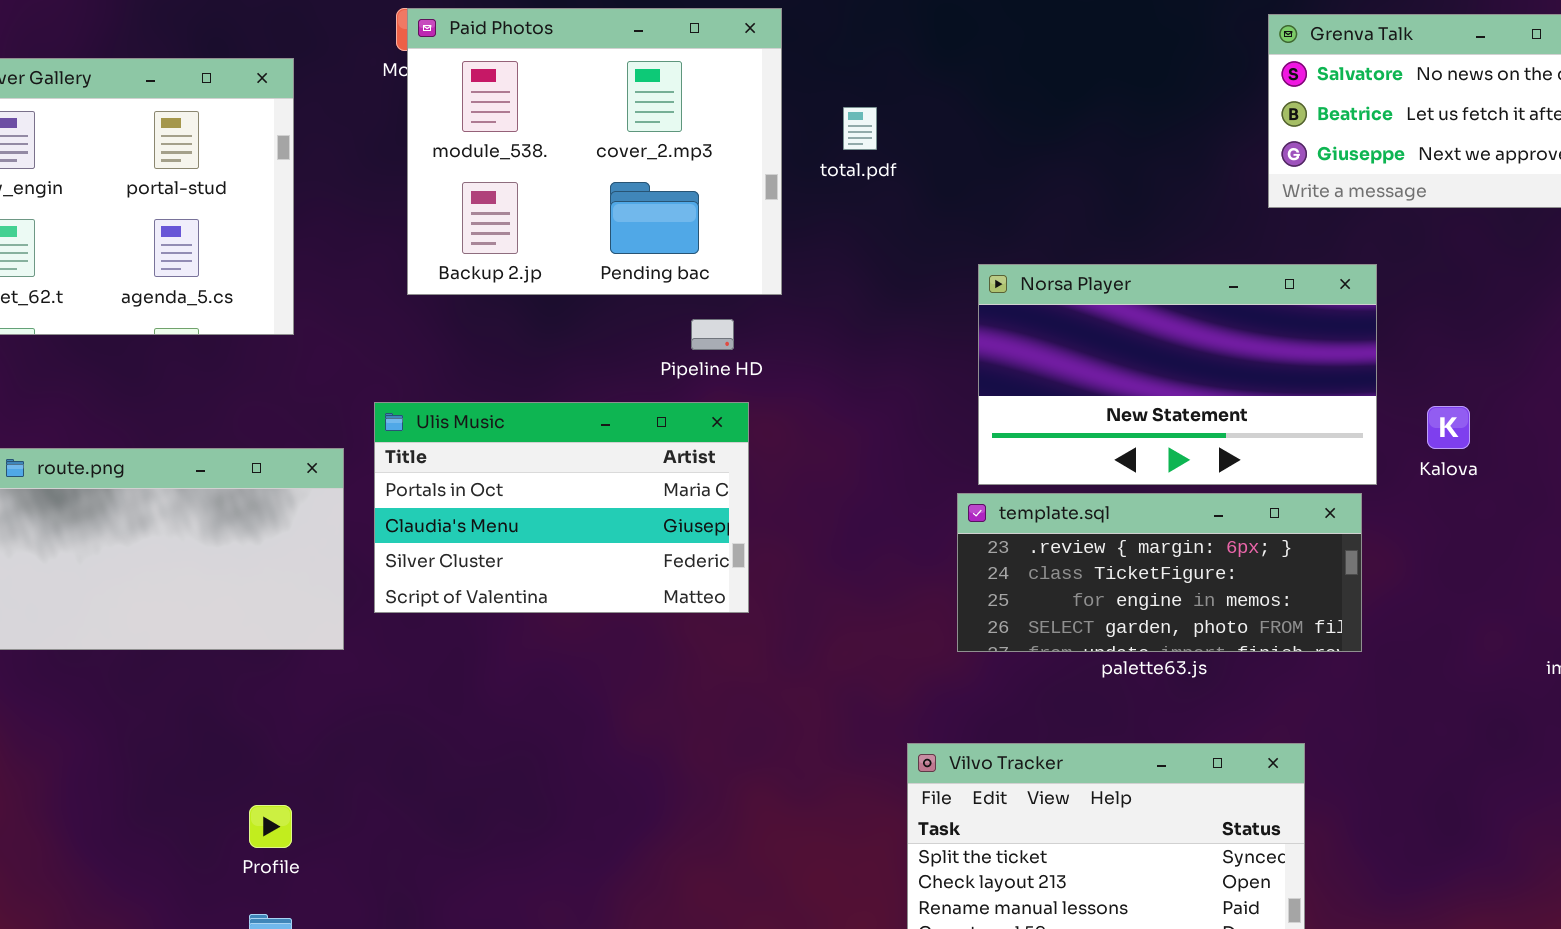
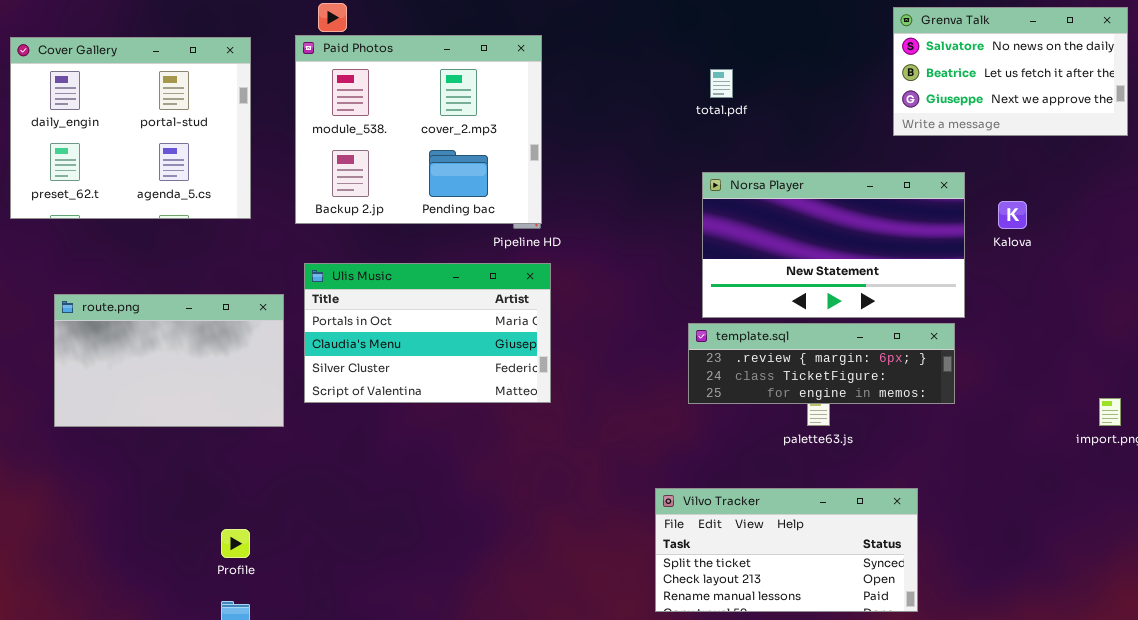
Paid Photos: [407,8,782,295] -> [295,35,542,224], moved
total.pdf: [843,107,877,150] -> [710,69,733,98], moved
Kalova: [1427,406,1470,449] -> [998,201,1027,229], moved
template.sql: [957,493,1362,652] -> [688,323,955,404], resized

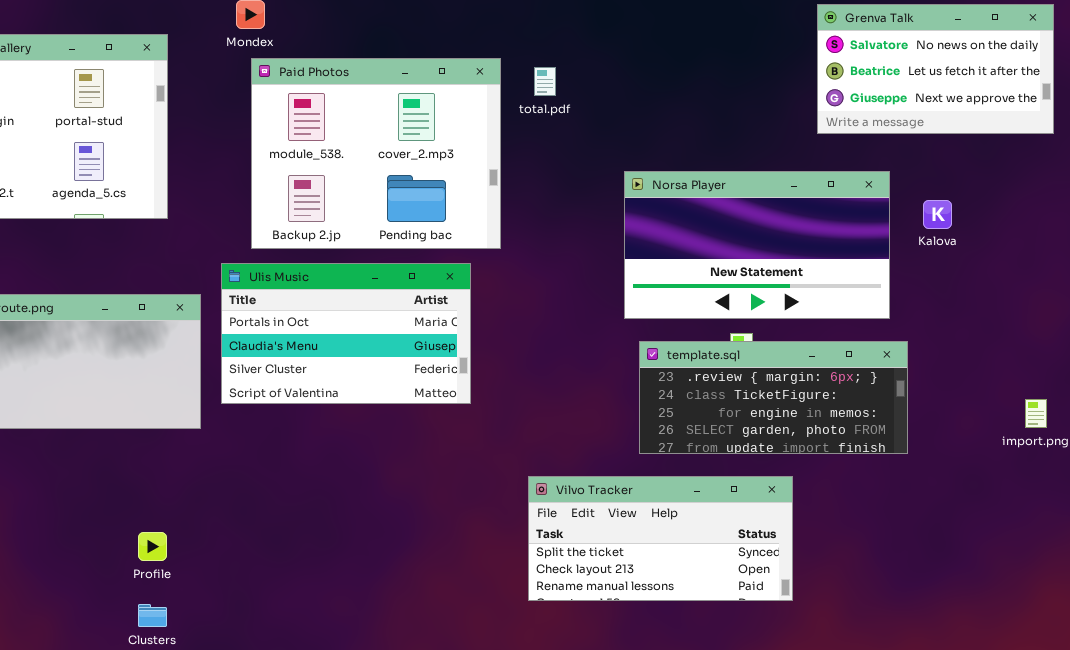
Paid Photos: [295,35,542,224] -> [251,58,501,249], moved
total.pdf: [710,69,733,98] -> [534,67,556,96], moved
template.sql: [688,323,955,404] -> [639,341,908,454], moved, resized
Vilvo Tracker: [655,488,918,612] -> [528,476,793,601], moved

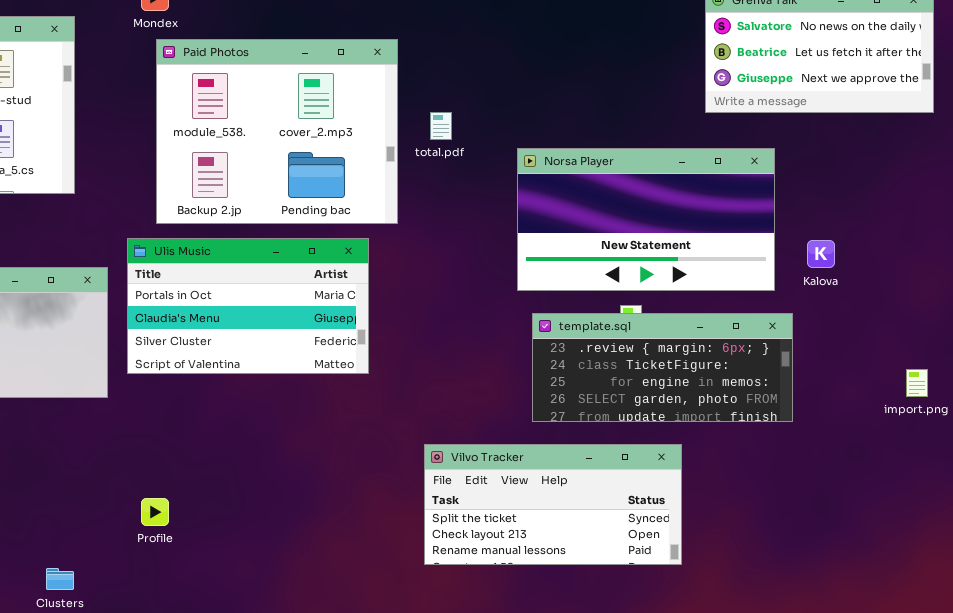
total.pdf: [534,67,556,96] -> [430,112,452,140], moved
Kalova: [923,200,952,229] -> [807,240,835,268], moved
Profile: [138,532,167,561] -> [141,498,169,526], moved

